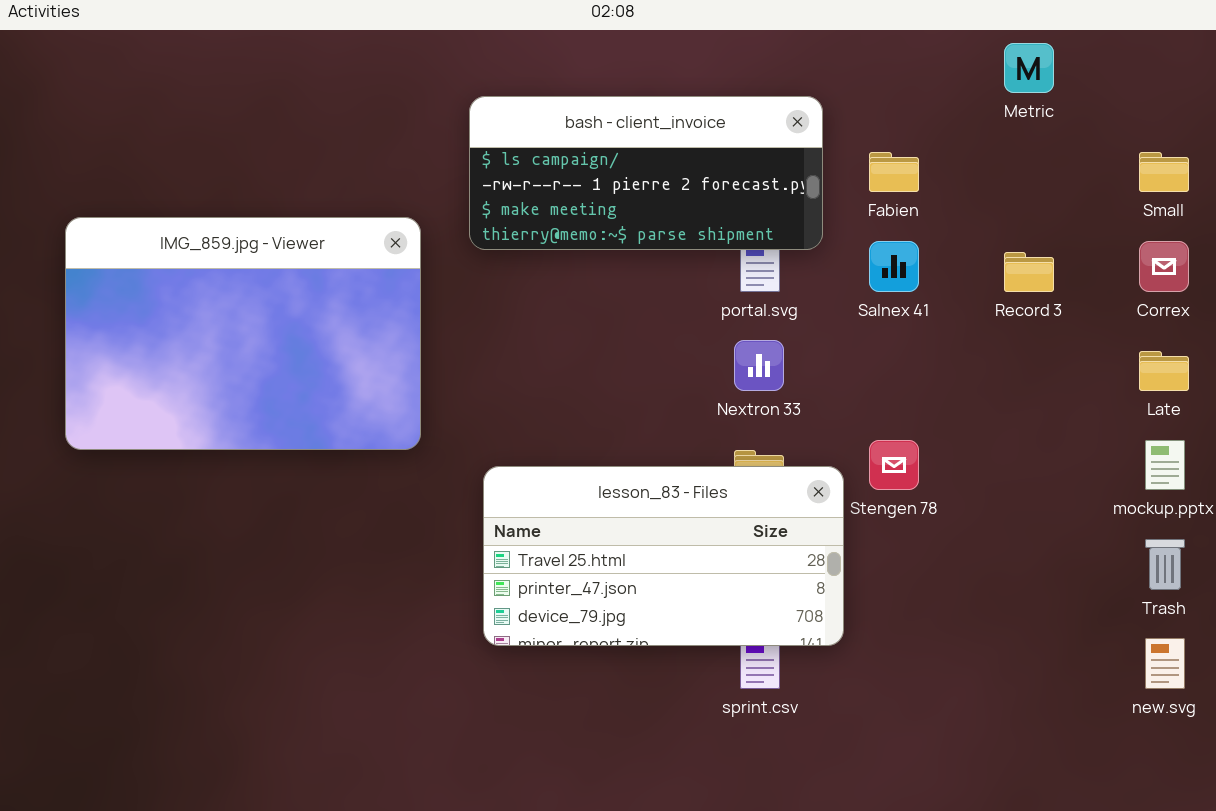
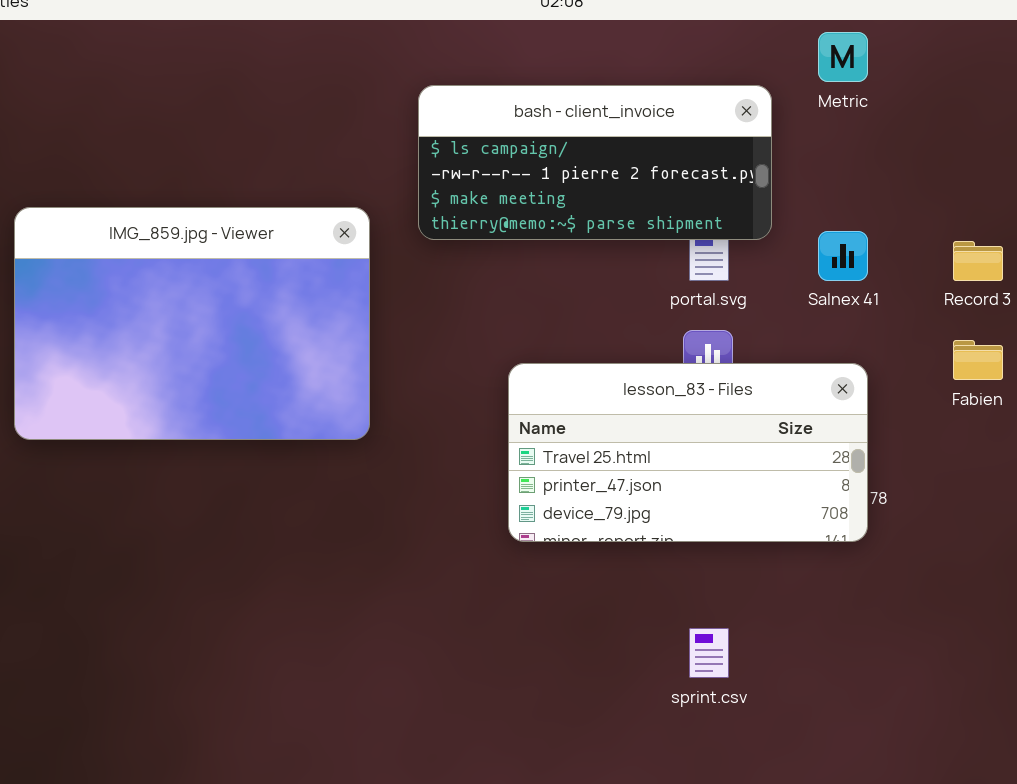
Metric: [1004,43,1054,93] -> [818,32,868,82], moved
Fabien: [869,152,919,192] -> [953,340,1003,380], moved
lesson_83 - Files: [483,466,844,646] -> [508,363,868,542], moved

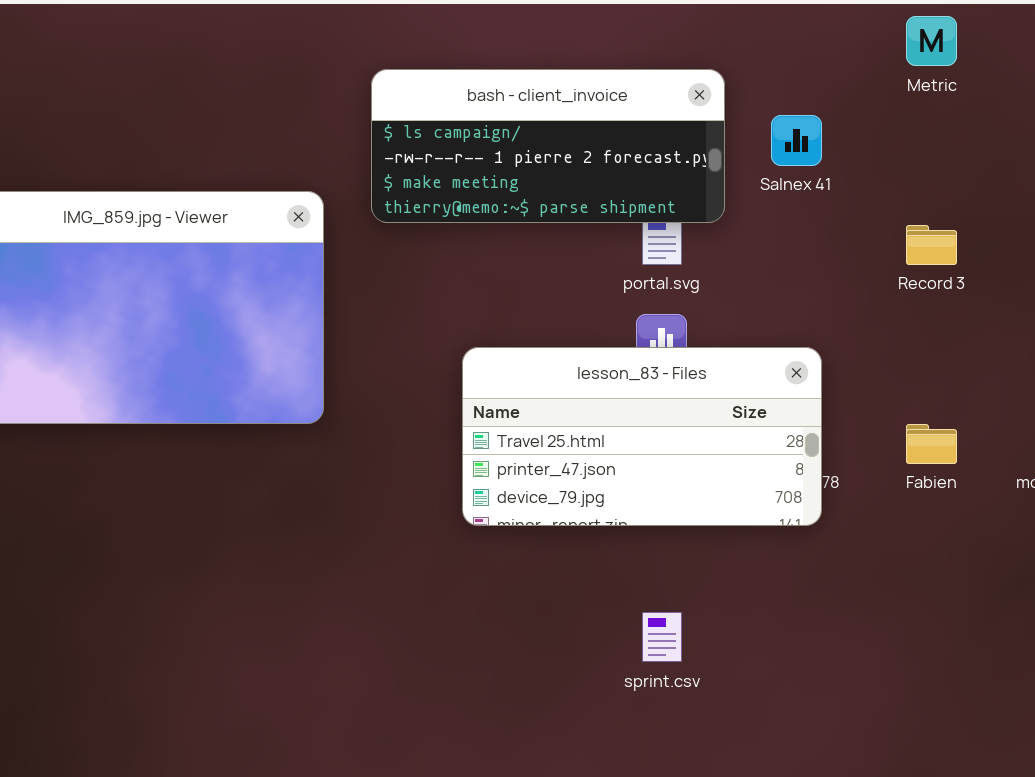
Metric: [818,32,868,82] -> [906,16,957,66], moved
Salnex 41: [818,231,868,281] -> [771,115,822,166], moved
Fabien: [953,340,1003,380] -> [906,424,957,464], moved

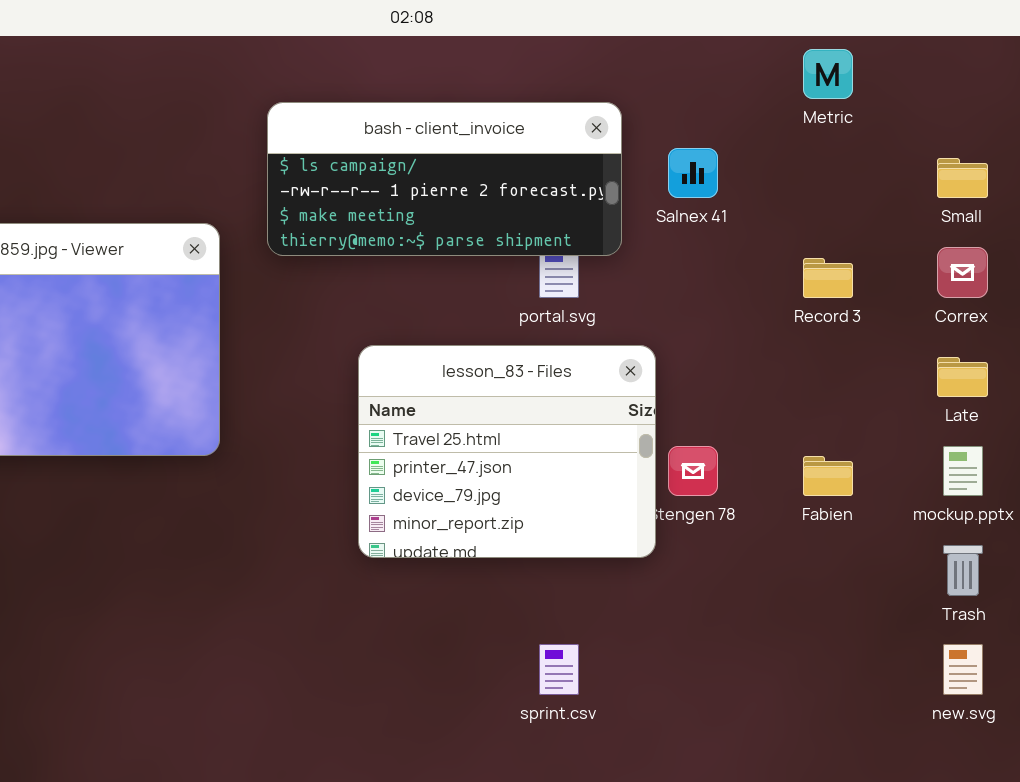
lesson_83 - Files: [462,347,822,526] -> [358,345,656,558], resized

